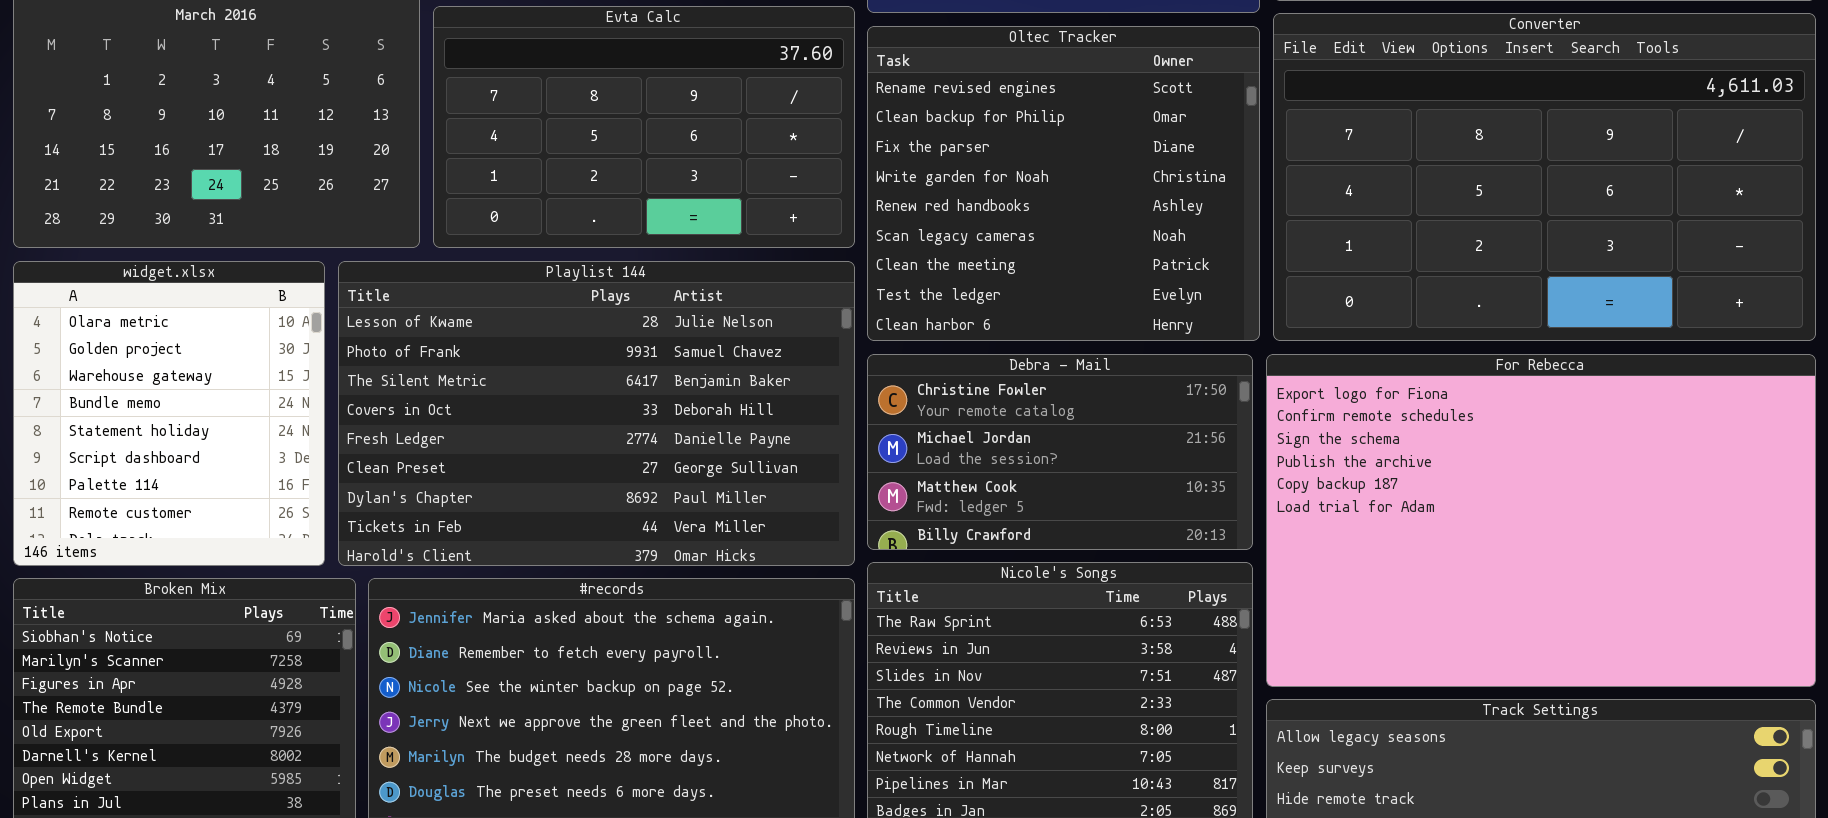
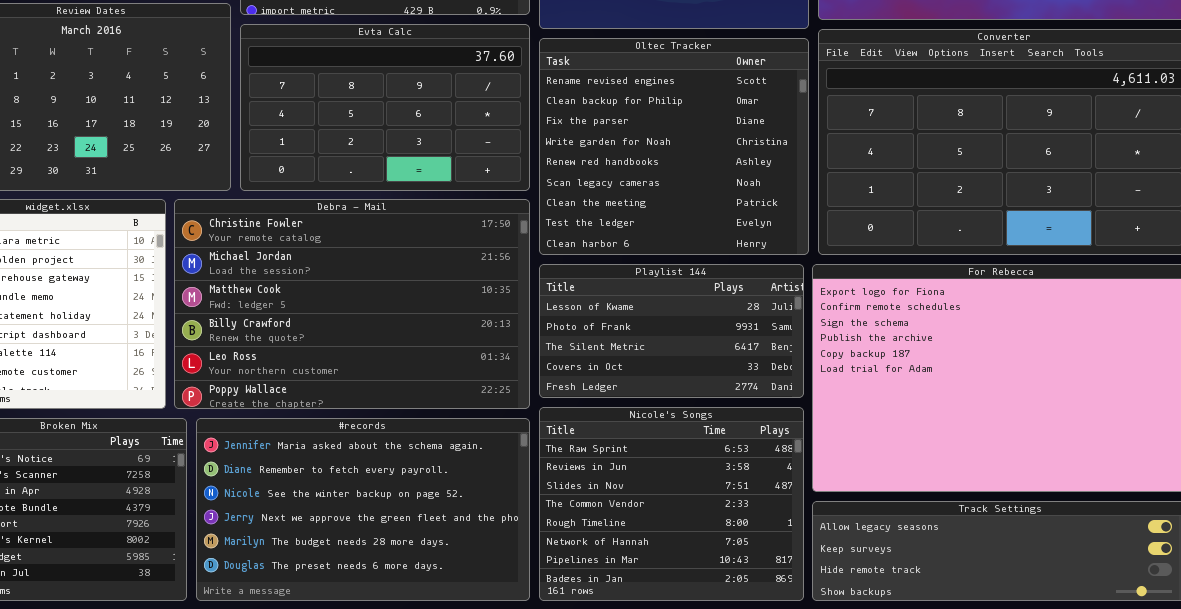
Playlist 144: [338,261,855,566] -> [539,264,804,398], moved, resized
Debra - Mail: [867,354,1253,550] -> [174,199,530,409], moved, resized

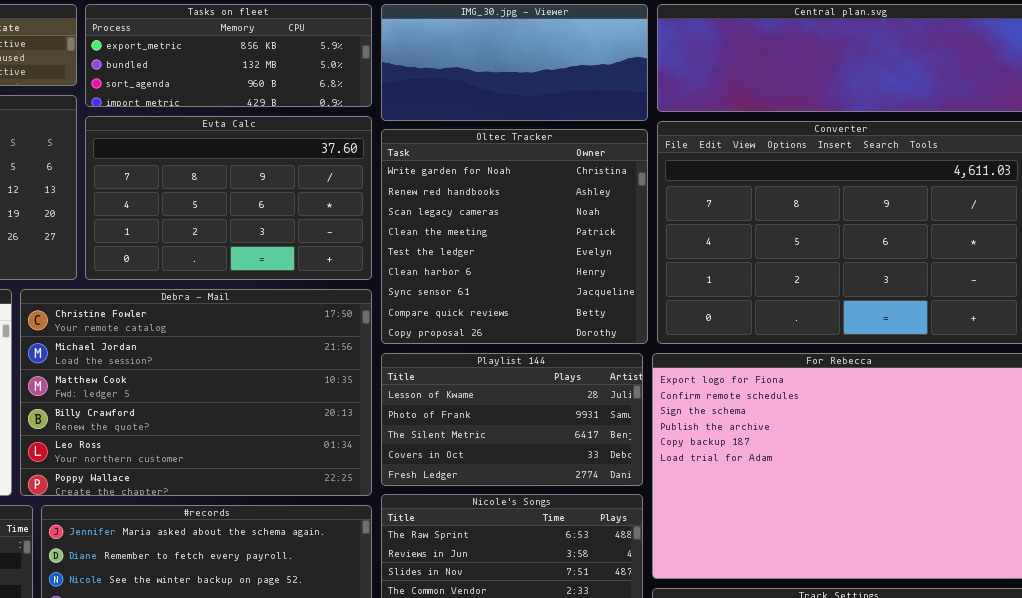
Oltec Tracker: [539,38,809,255] -> [381,129,648,344], scrolled down 3 rows

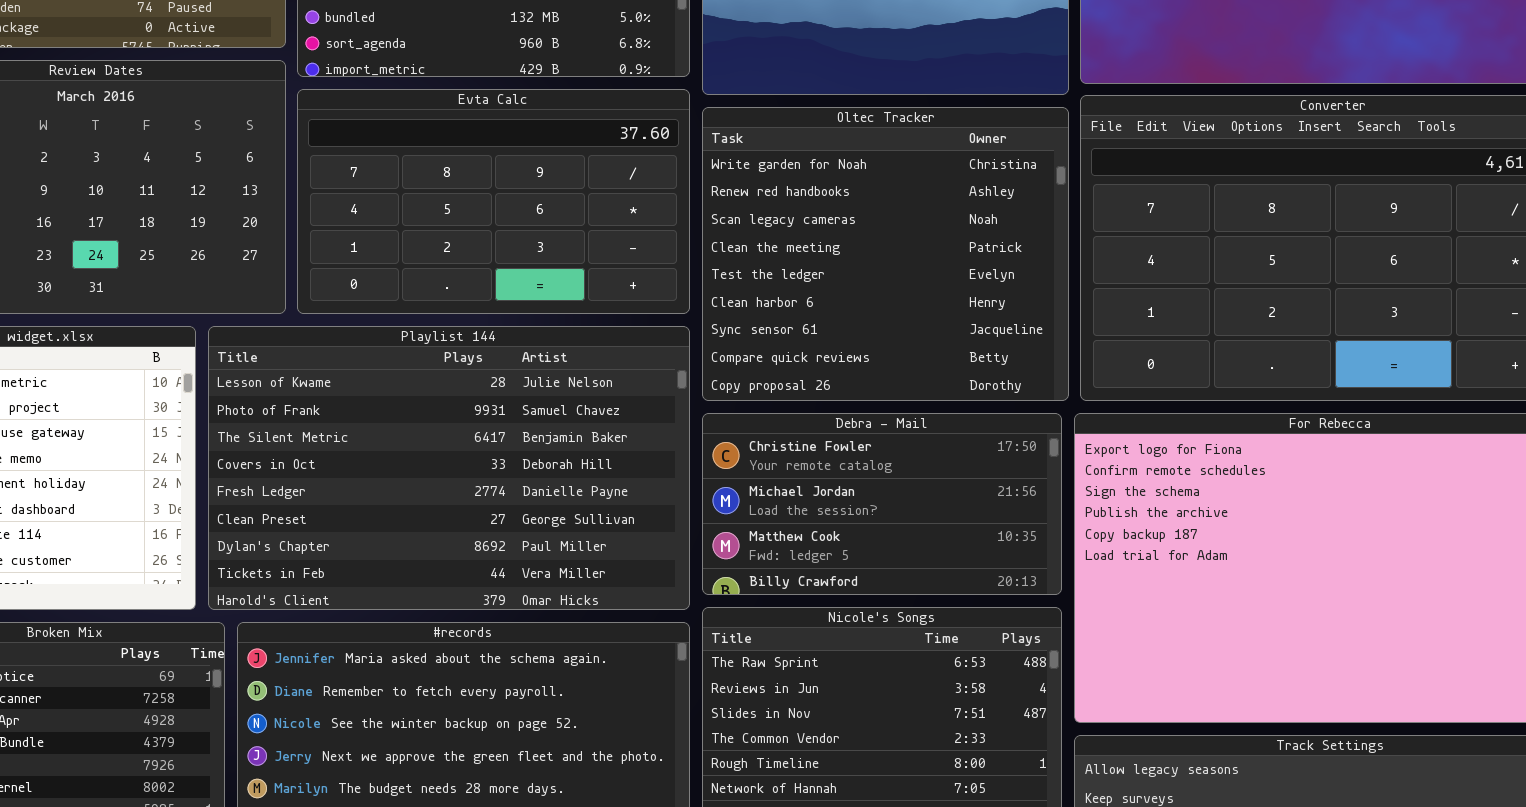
Debra - Mail: [20,289,372,496] -> [702,413,1062,595], moved, resized
Playlist 144: [381,353,643,486] -> [208,326,690,610], moved, resized

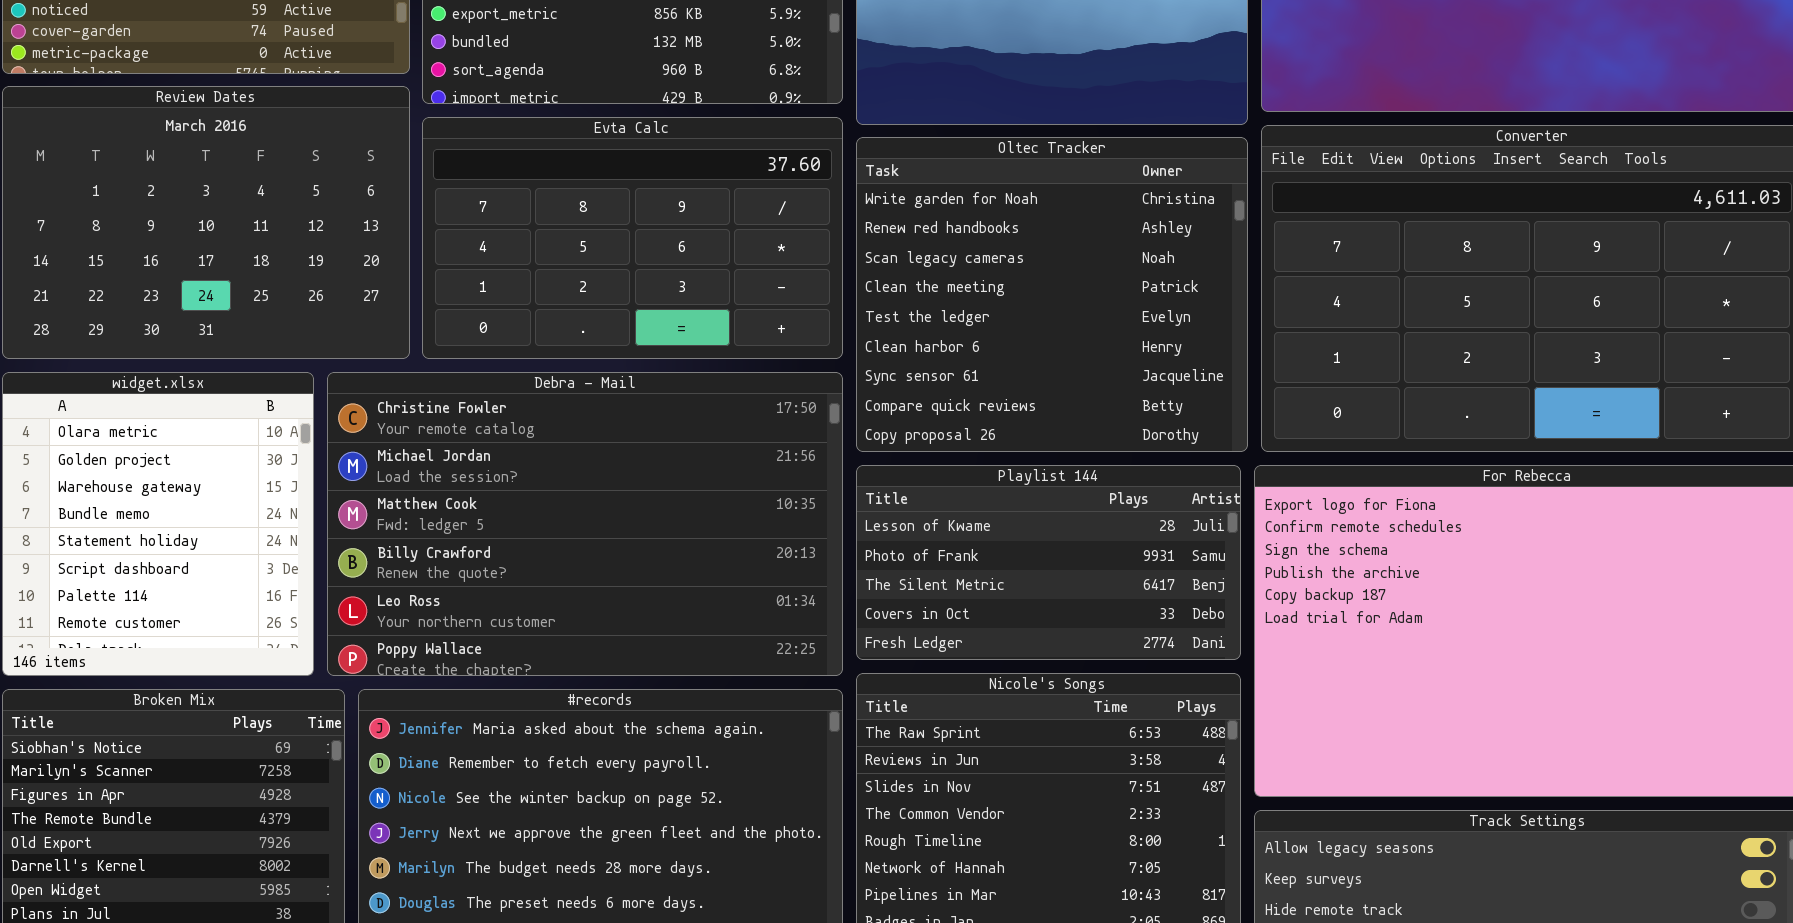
Playlist 144: [208,326,690,610] -> [856,465,1241,660], moved, resized
Debra - Mail: [702,413,1062,595] -> [327,372,843,676], moved, resized

